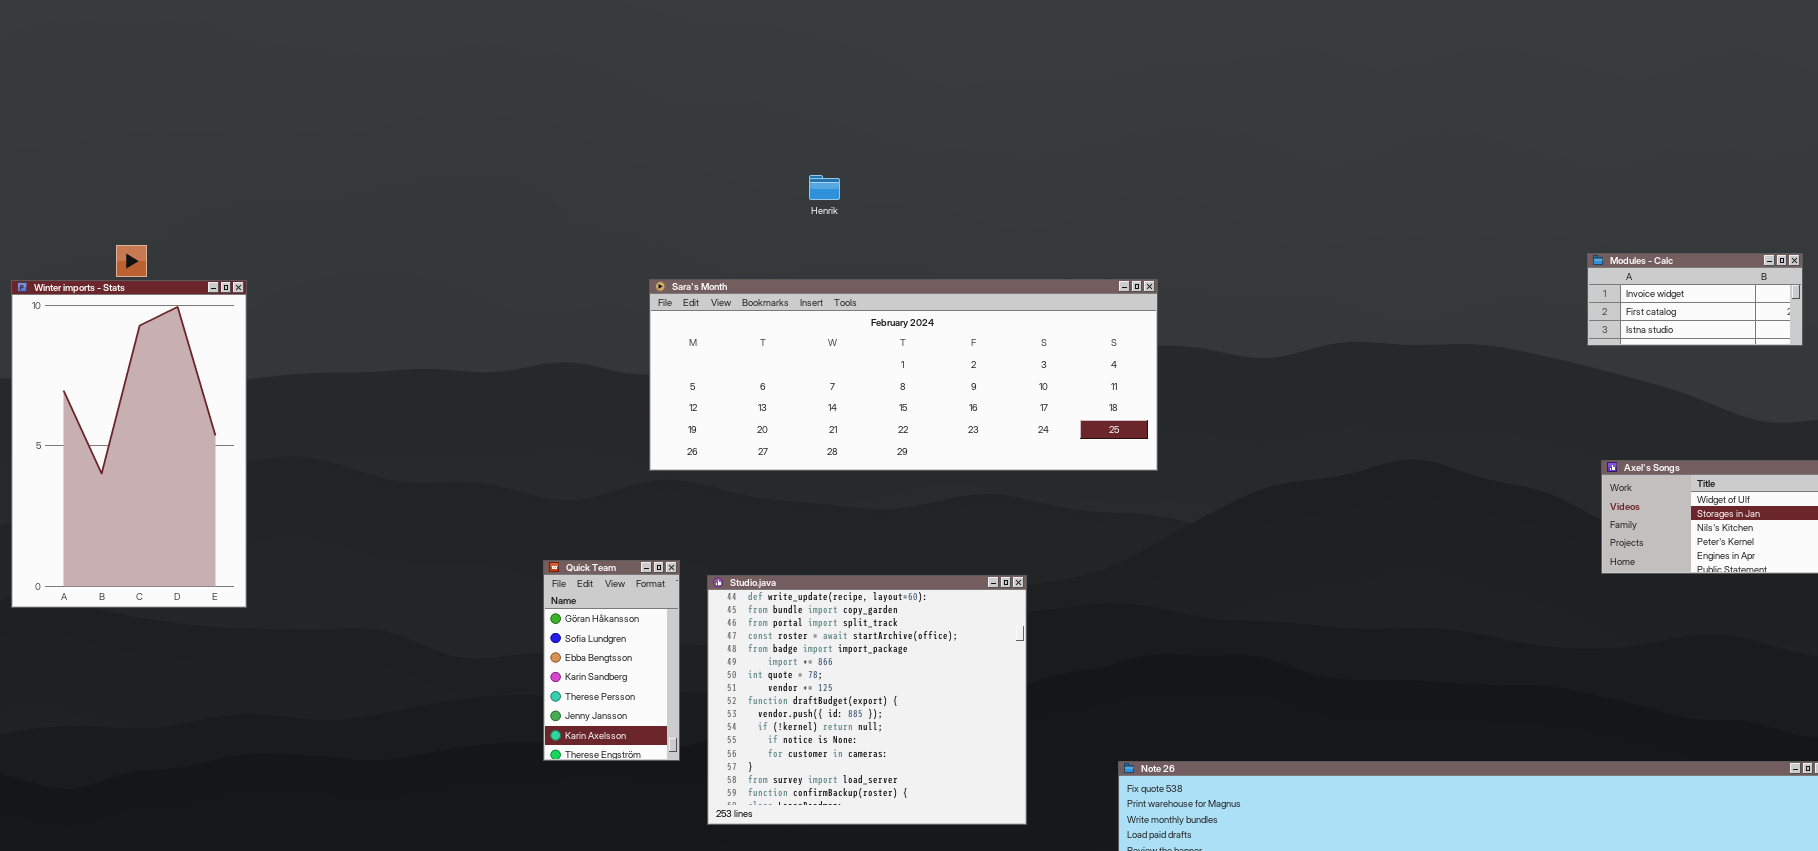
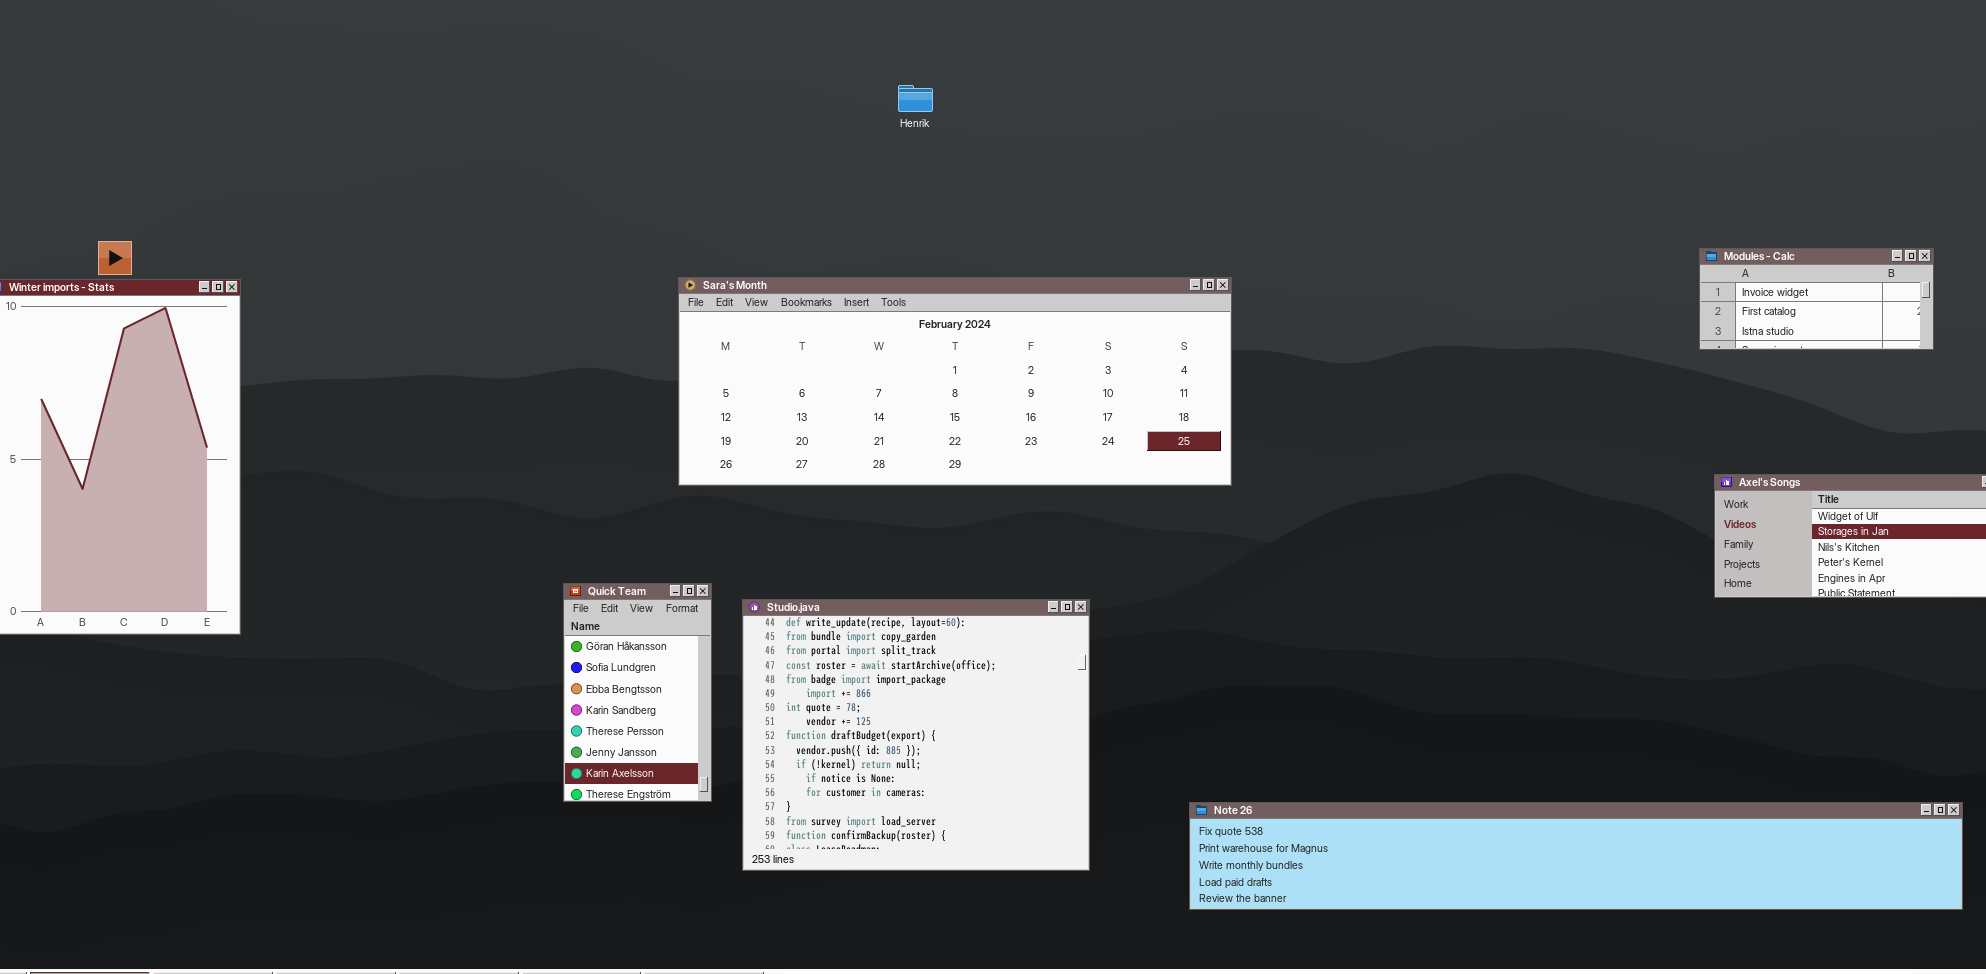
Henrik: [809,175,840,200] -> [898,85,933,112], moved

